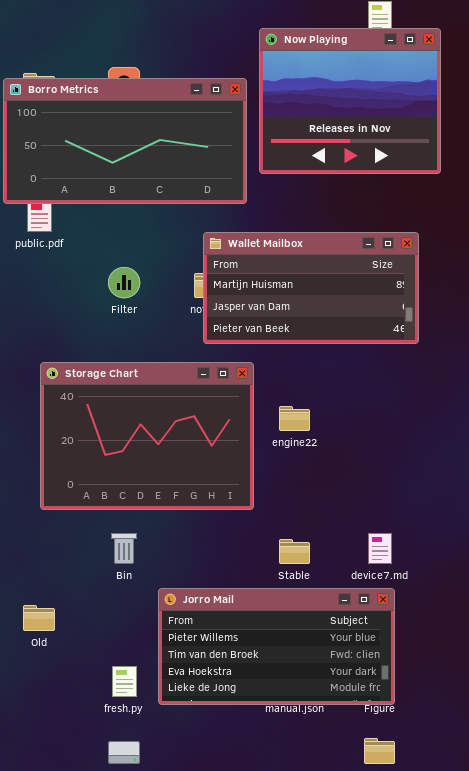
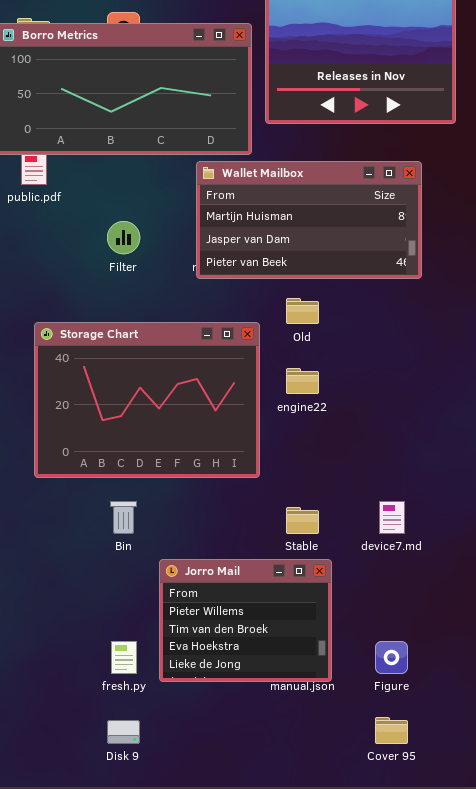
Wallet Mailbox: [203,232,419,344] -> [196,161,422,279], moved
Jorro Mail: [158,588,395,705] -> [159,559,332,682], resized
Old: [23,605,55,631] -> [286,298,319,324], moved

